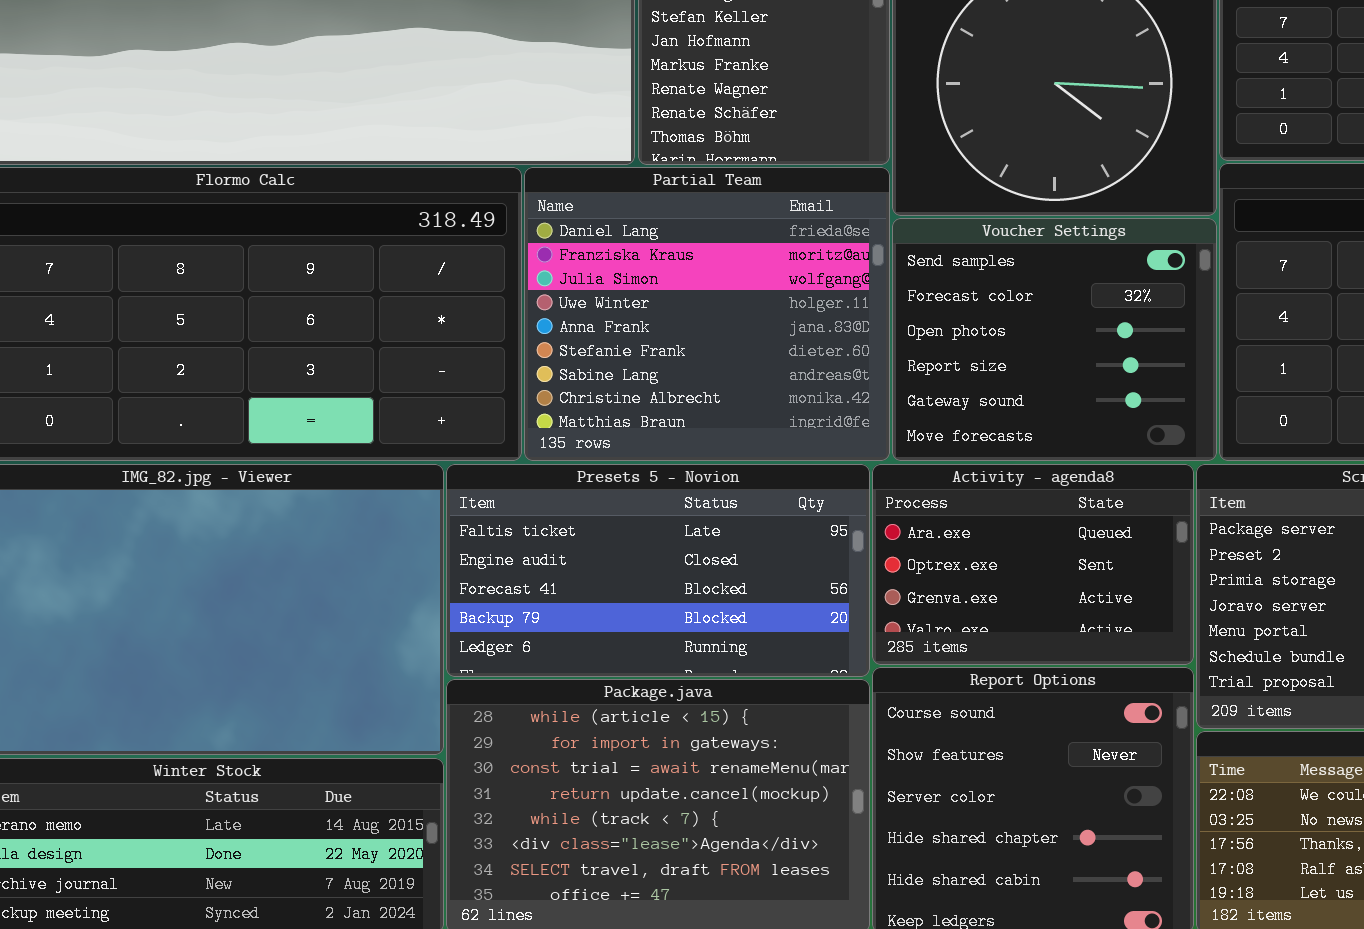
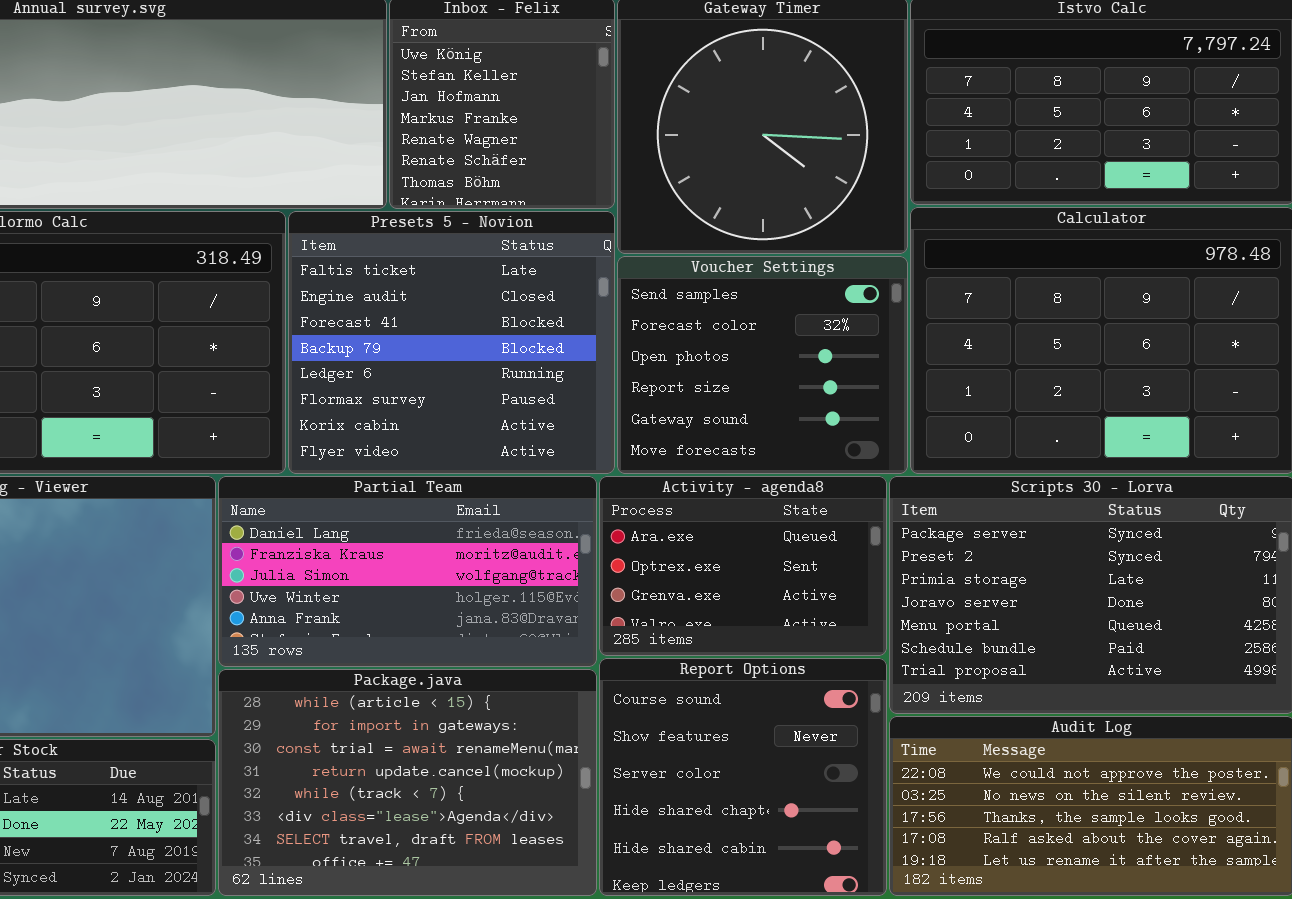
Partial Team: [524,167,890,461] -> [218,476,597,667], moved, resized
Presets 5 - Novion: [446,464,870,677] -> [288,211,615,474], moved, resized

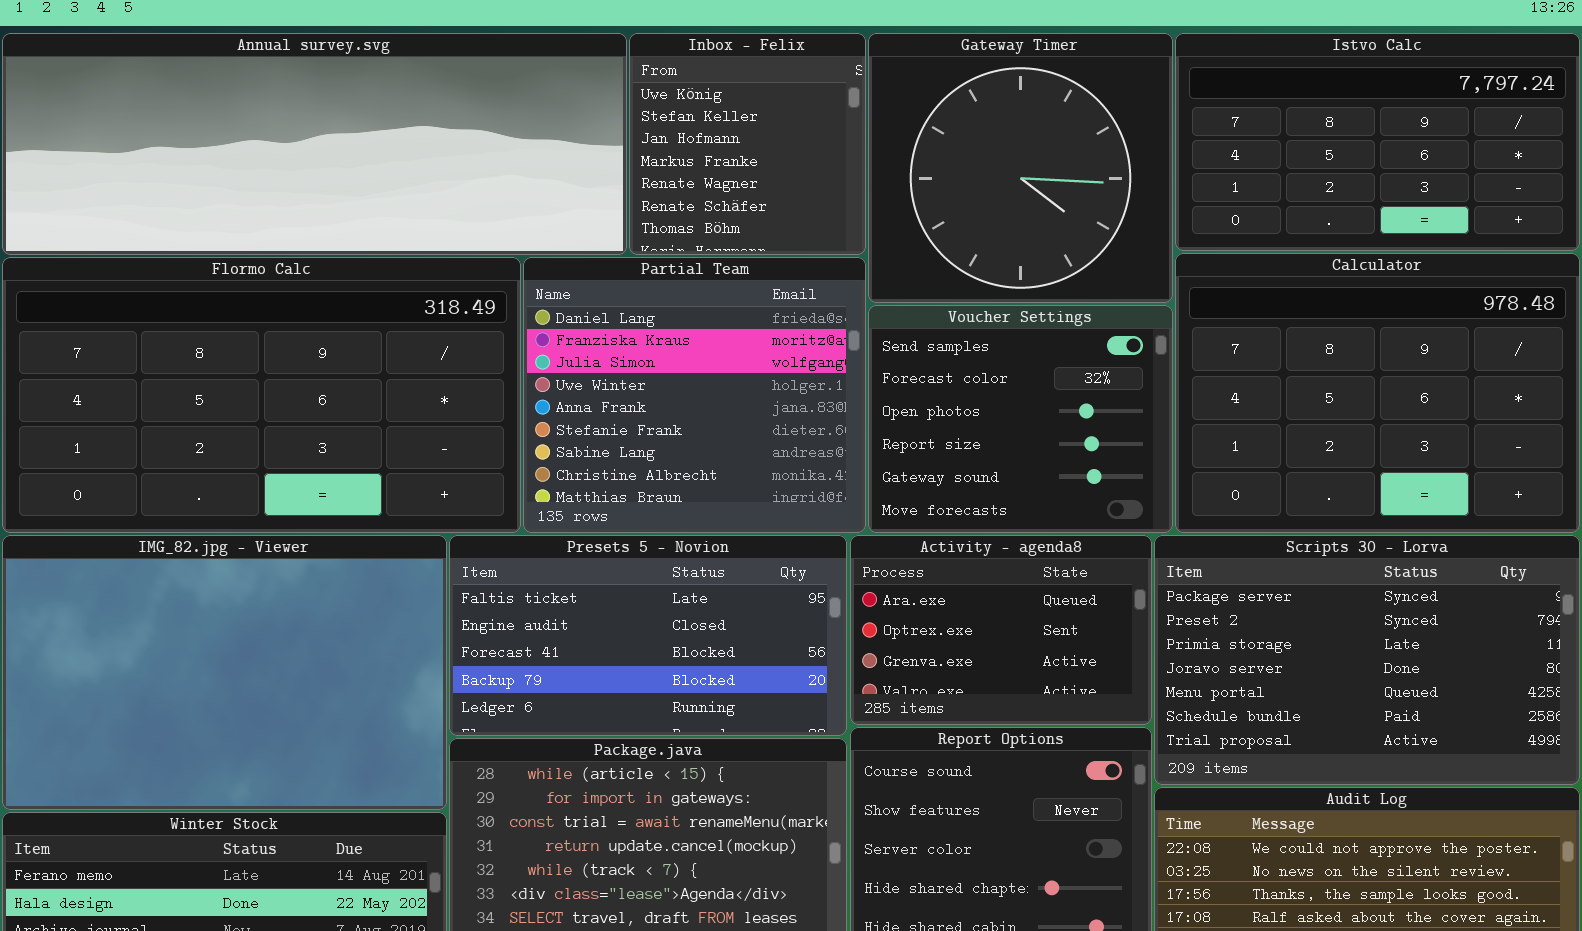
Presets 5 - Novion: [288,211,615,474] -> [449,535,847,736], moved, resized
Partial Team: [218,476,597,667] -> [523,257,866,533], moved, resized

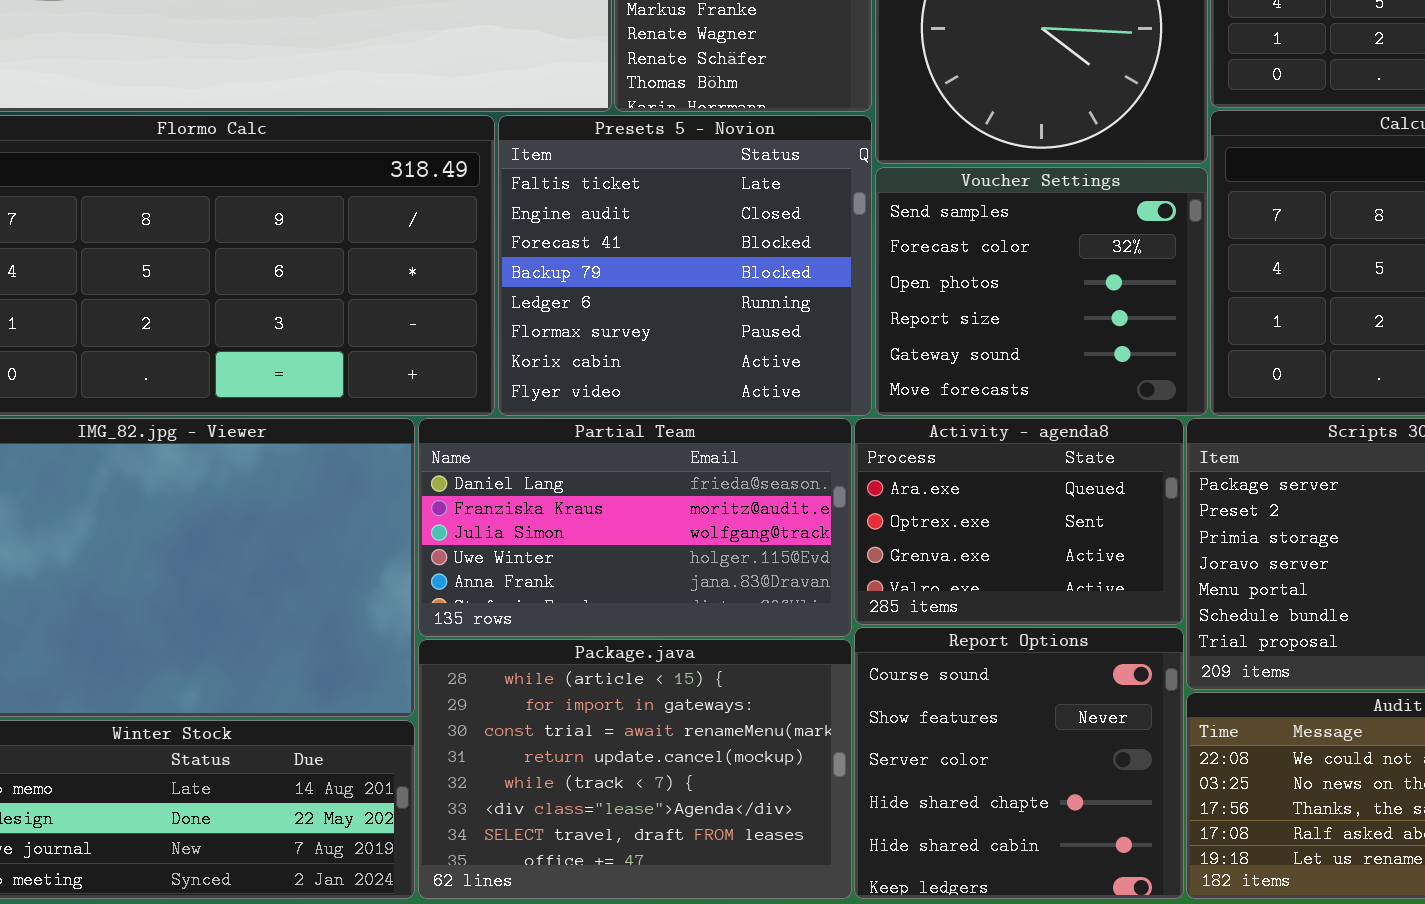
Partial Team: [523,257,866,533] -> [418,418,852,637], moved, resized
Presets 5 - Novion: [449,535,847,736] -> [498,115,872,416], moved, resized

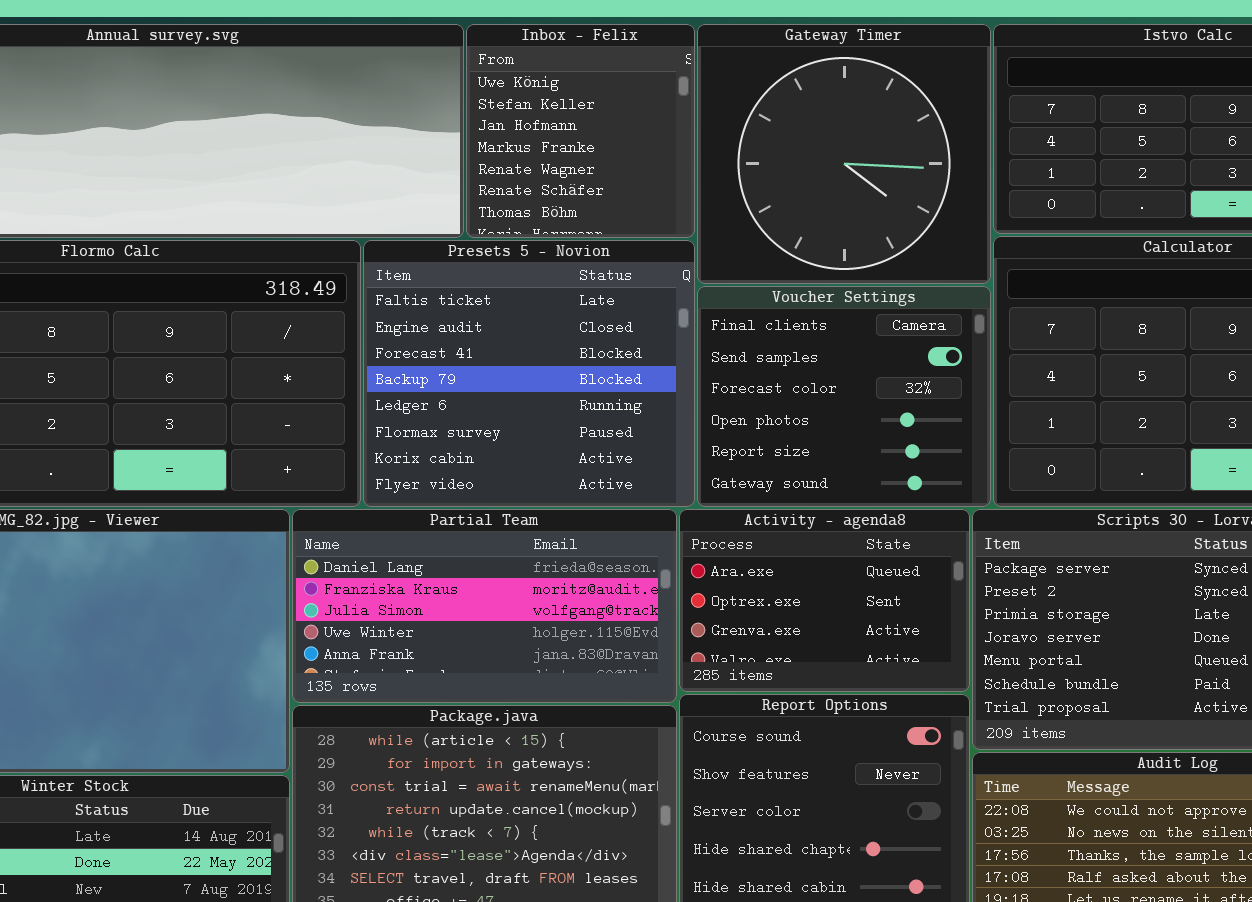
Voucher Settings: [875,167,1208,416] -> [697,286,991,507], scrolled up 1 row

